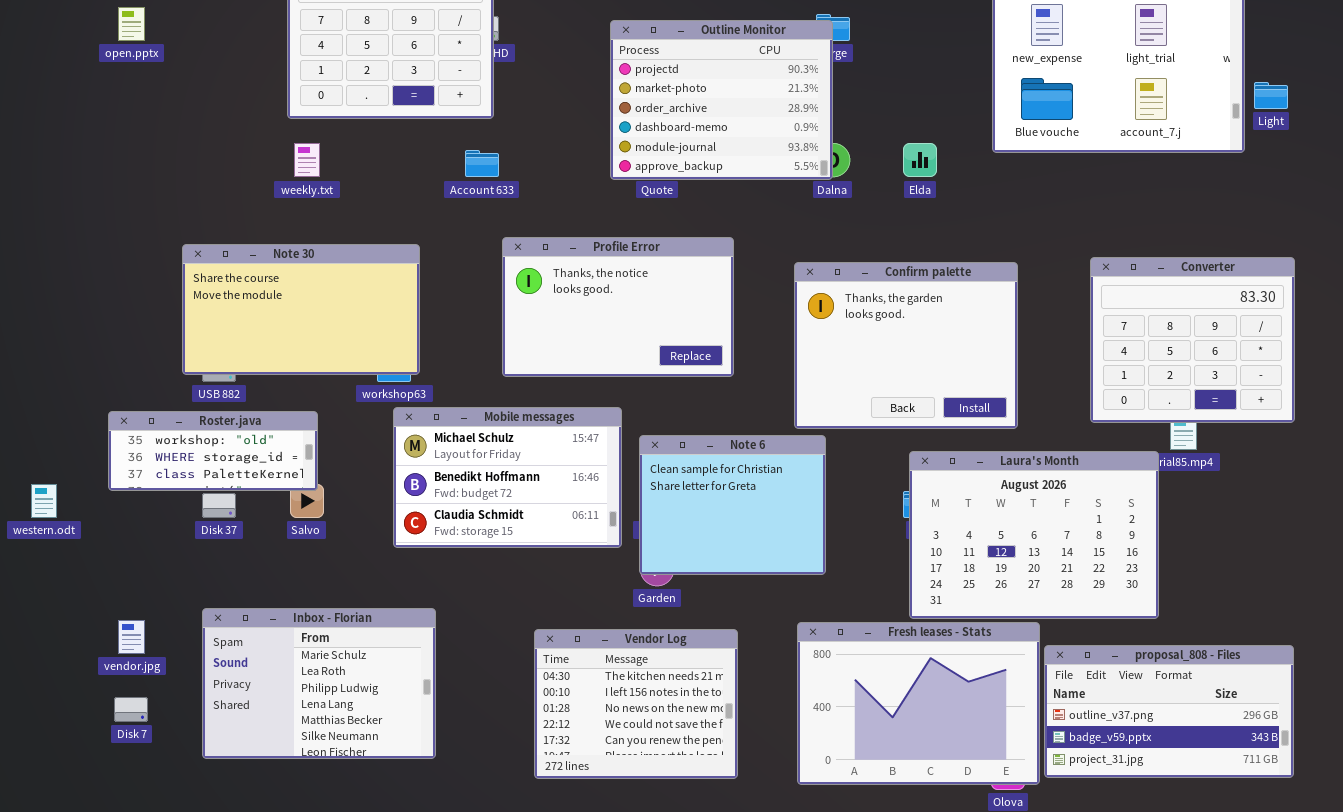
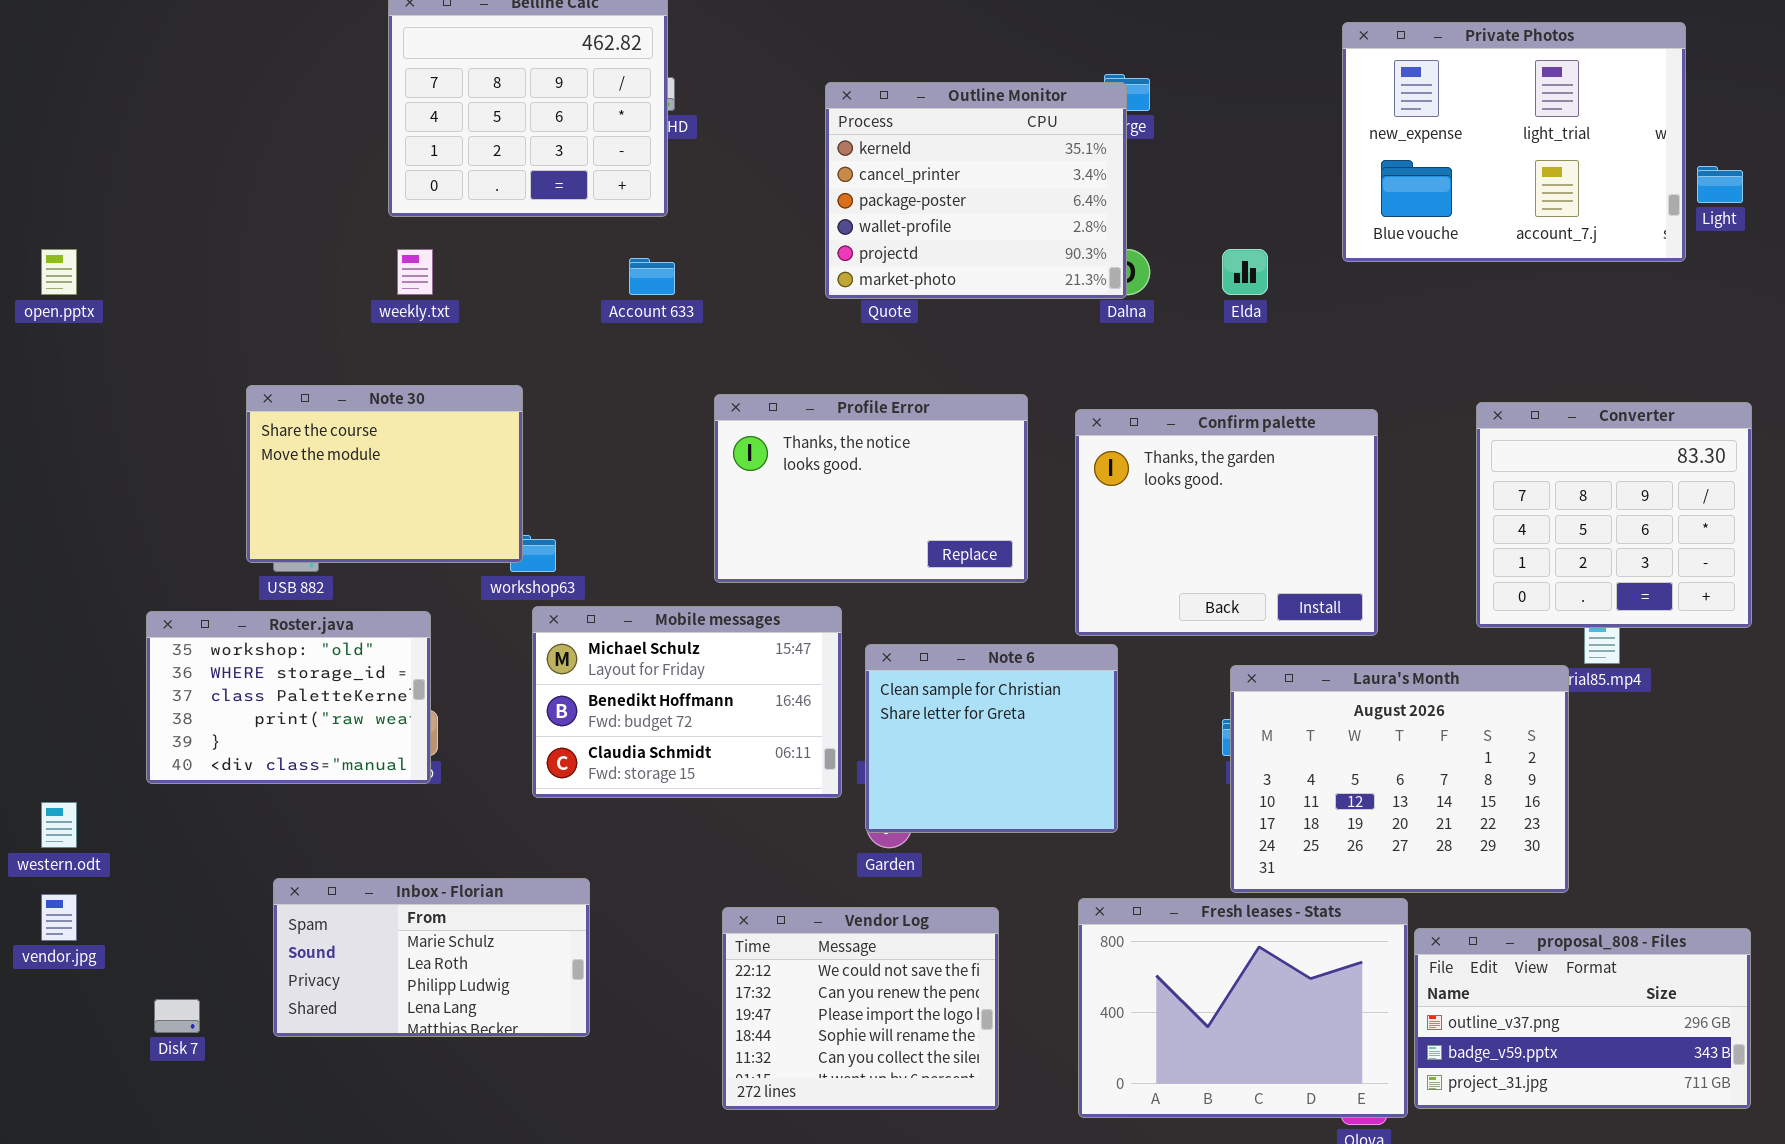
open.pptx: [118,7,145,41] -> [41,249,77,295], moved
Outline Monitor: [610,20,833,180] -> [825,82,1127,299], scrolled up 4 rows
Profile Error: [502,237,734,377] -> [714,394,1028,583], moved
Note 30: [182,244,420,375] -> [246,385,523,563], resized
Roster.java: [108,411,318,491] -> [146,611,431,784], resized
western.odt: [31,484,57,518] -> [41,802,77,848], moved
Inbox - Florian: [202,608,436,759] -> [273,878,590,1037], resized
vendor.jpg: [118,620,145,654] -> [41,894,77,941], moved
Vendor Log: [534,629,738,779] -> [722,907,999,1110], scrolled down 3 rows

